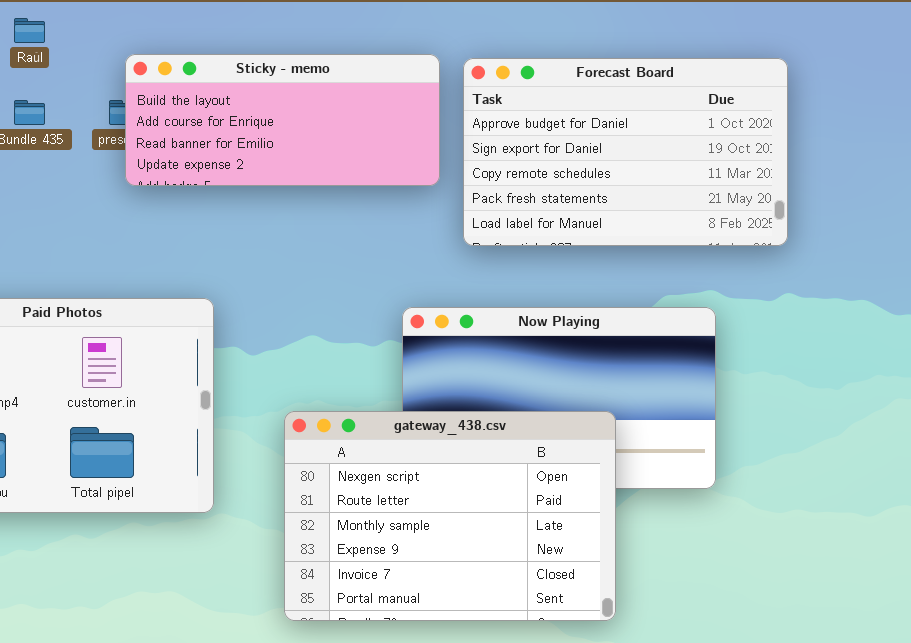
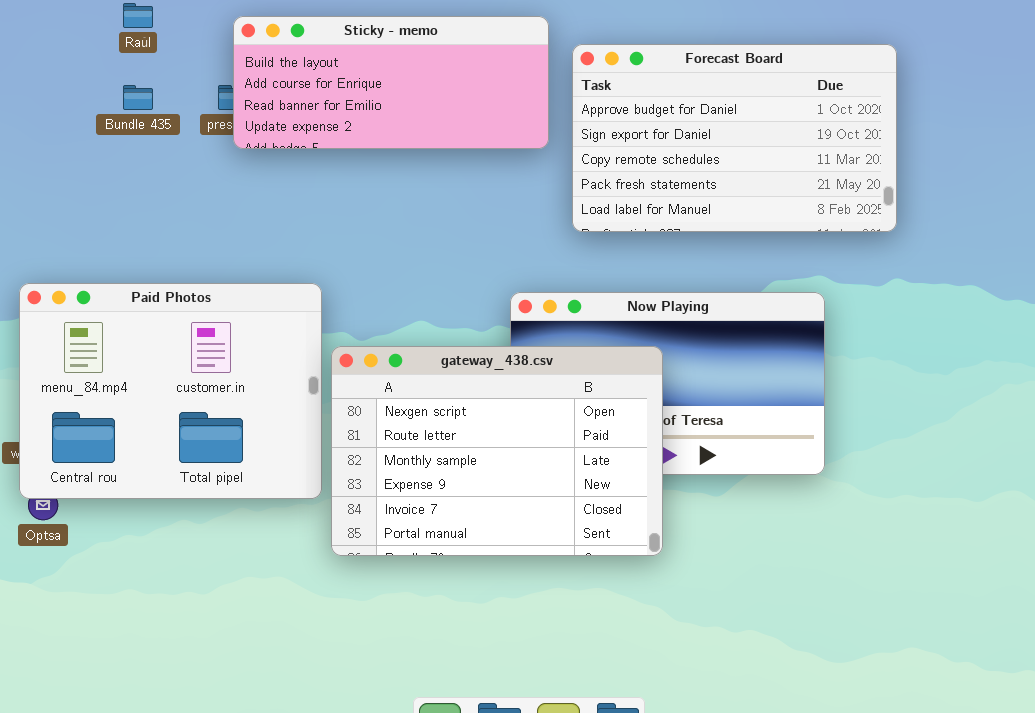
Sticky - memo: [125,54,440,186] -> [233,16,549,149], moved
gateway_438.csv: [284,411,616,621] -> [331,346,663,556], moved

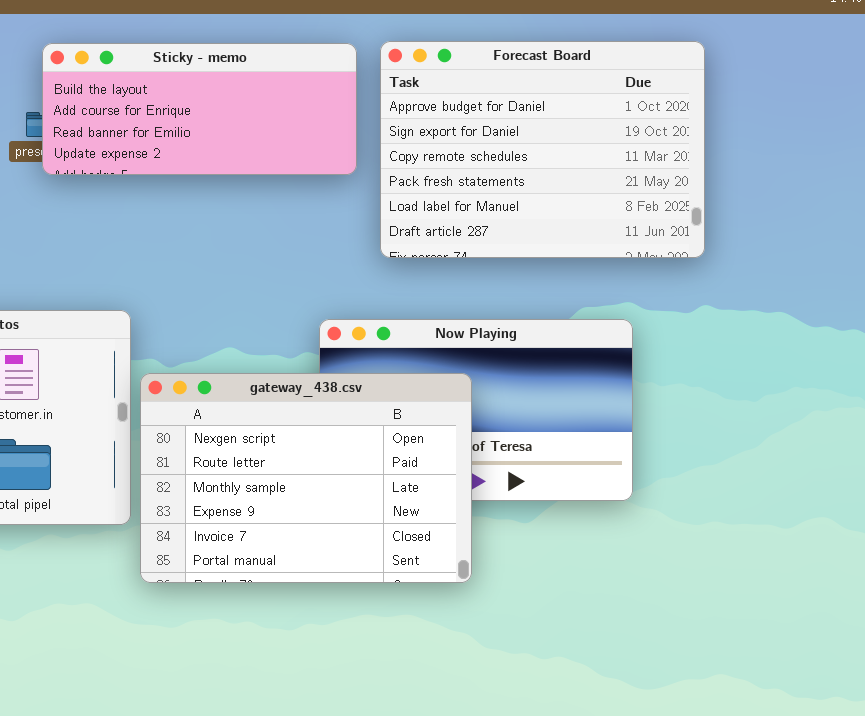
Forecast Board: [572,44,897,232] -> [380,41,705,258], resized

